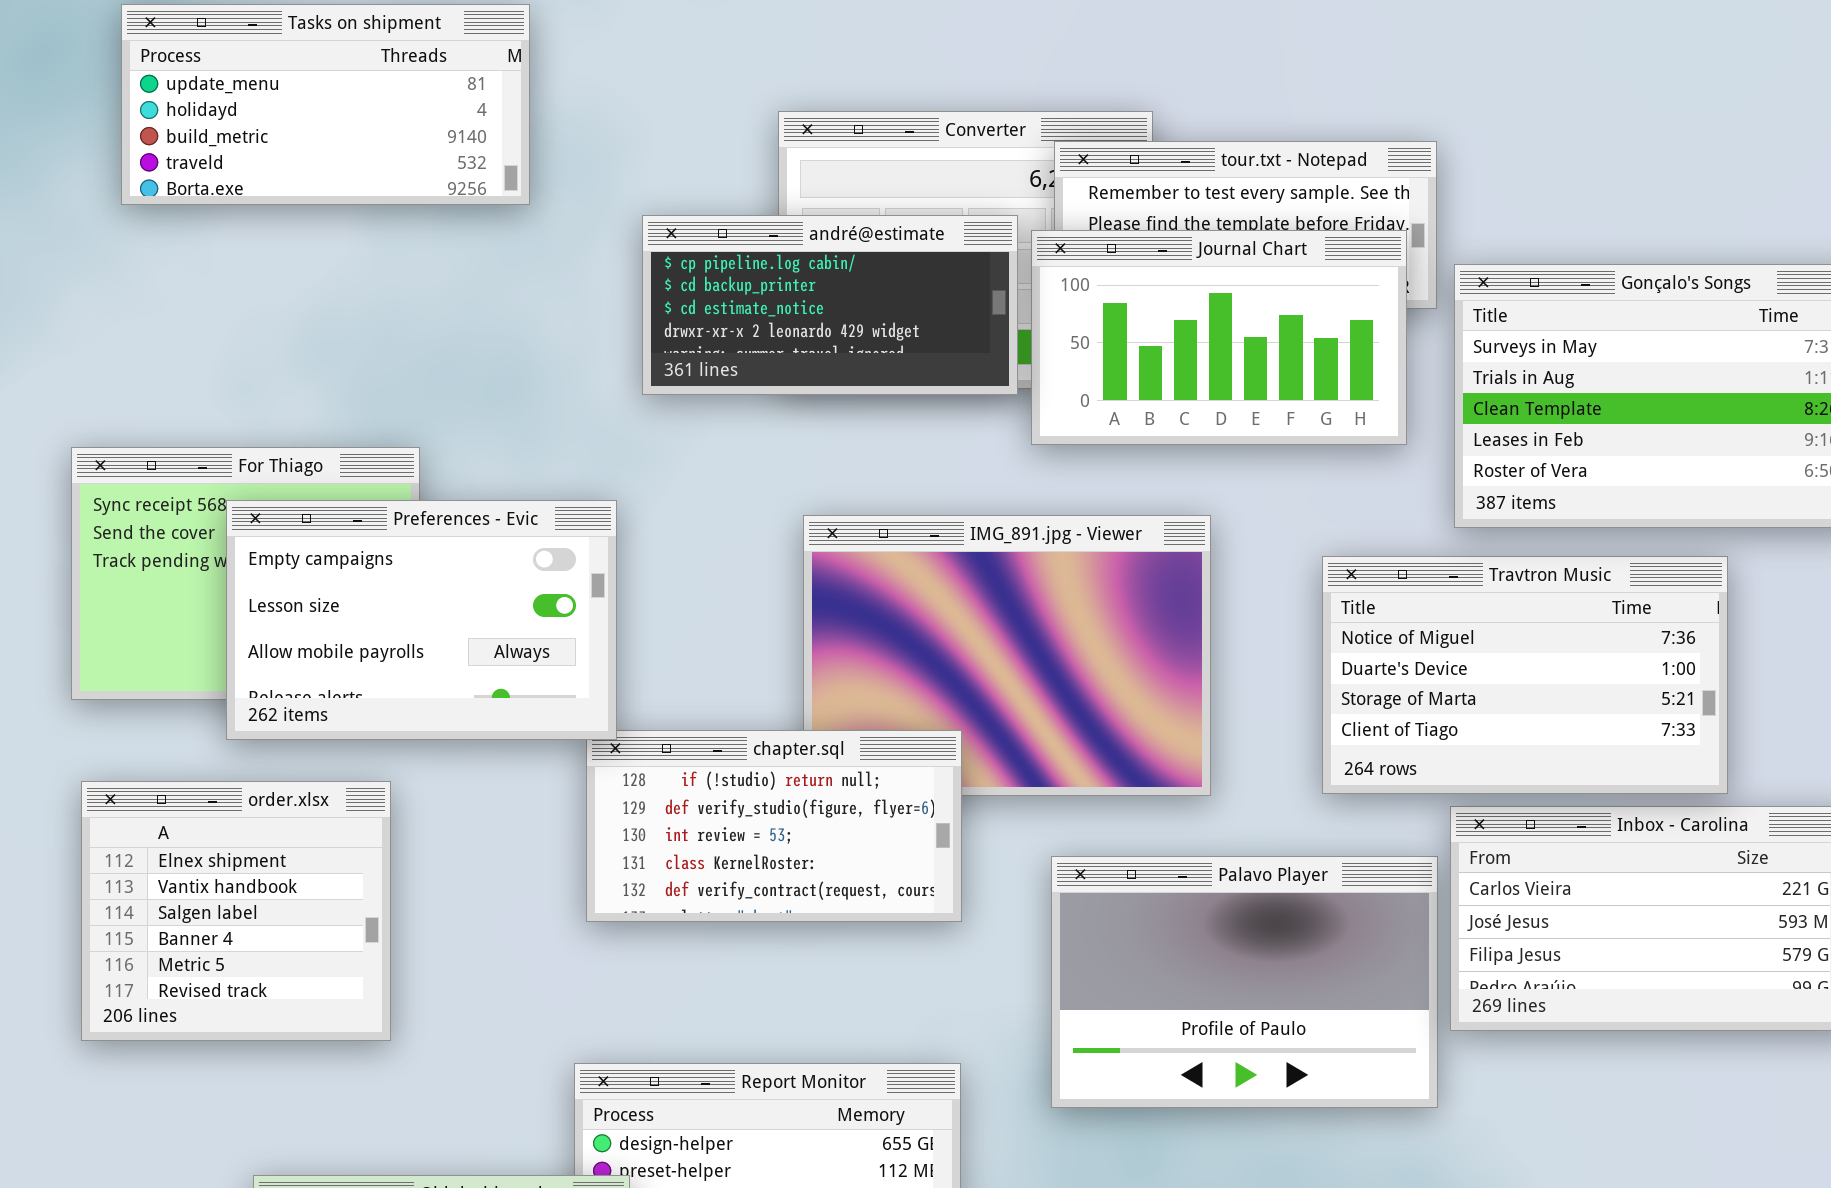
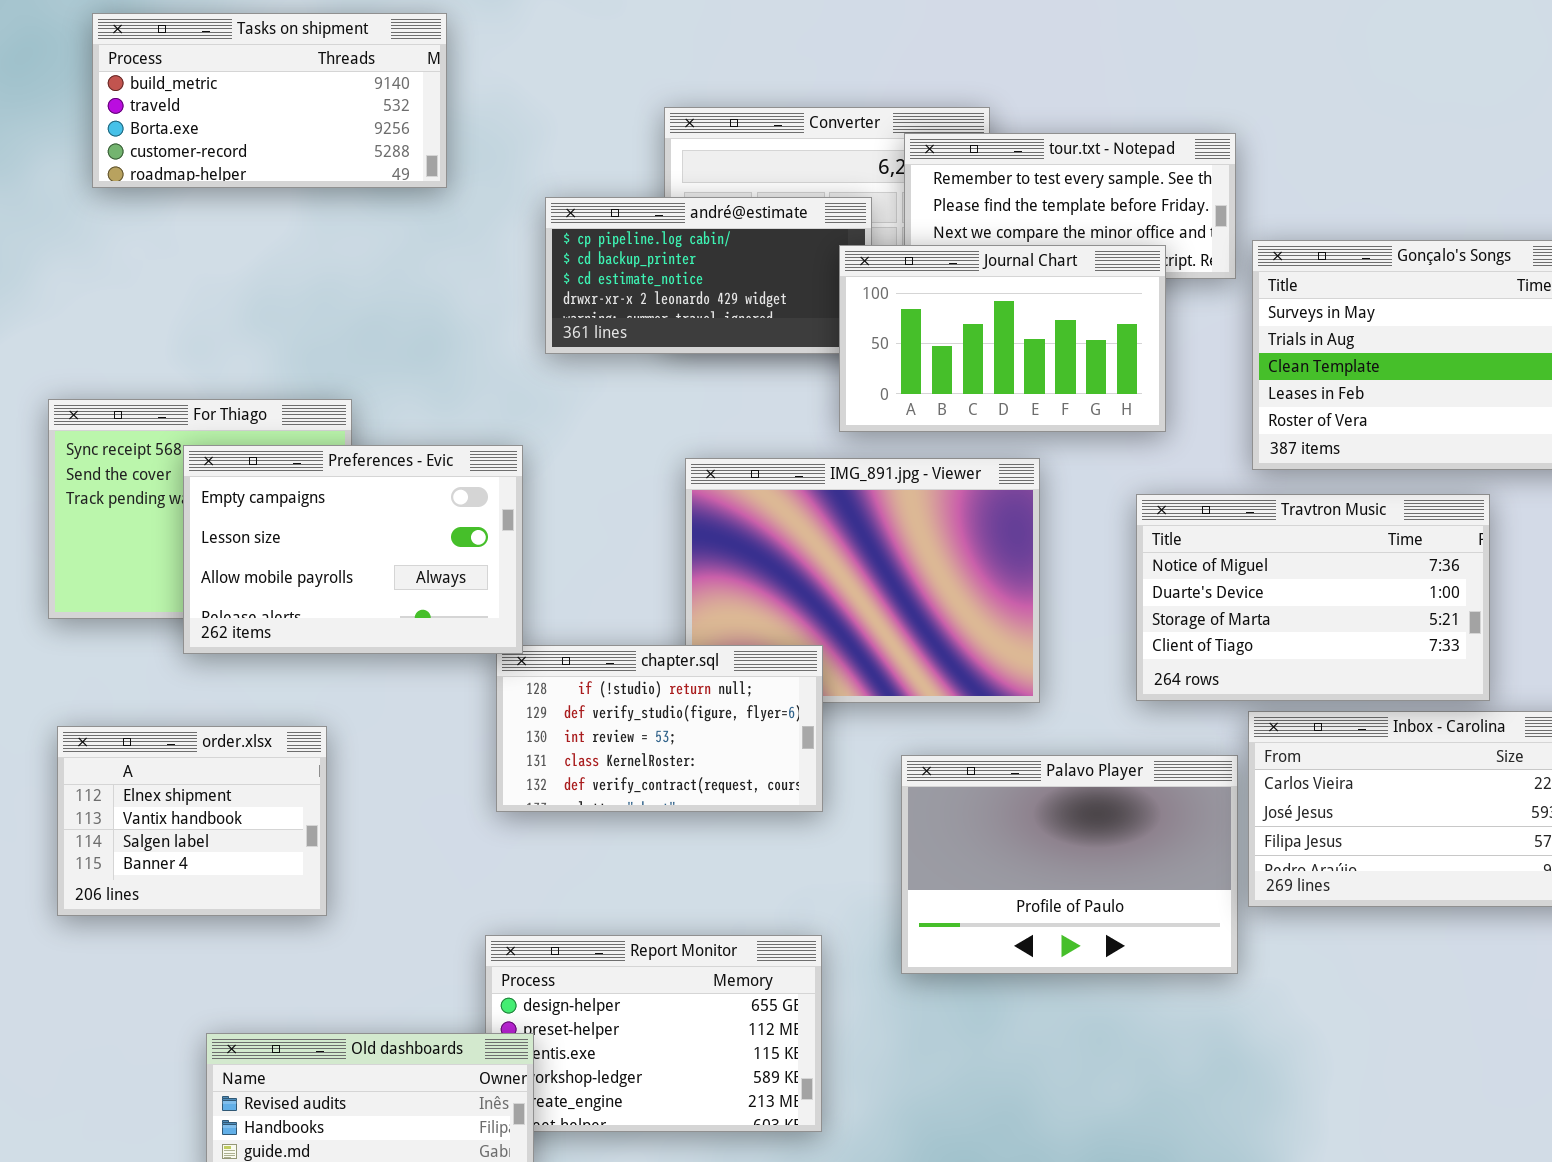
Tasks on shipment: [121,4,530,205] -> [92,13,447,188], scrolled down 2 rows
Journal Chart: [1031,230,1407,445] -> [839,245,1166,432], moved
order.xlsx: [81,781,391,1041] -> [57,726,327,916], resized

